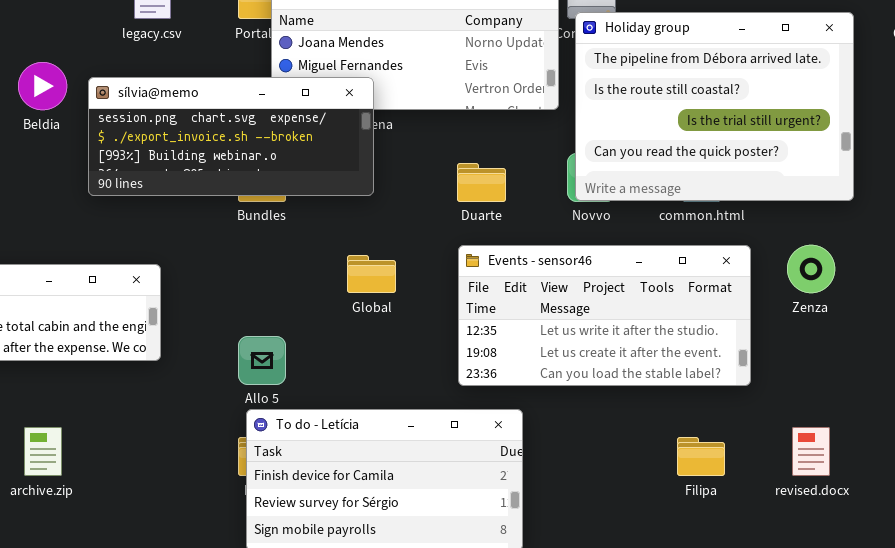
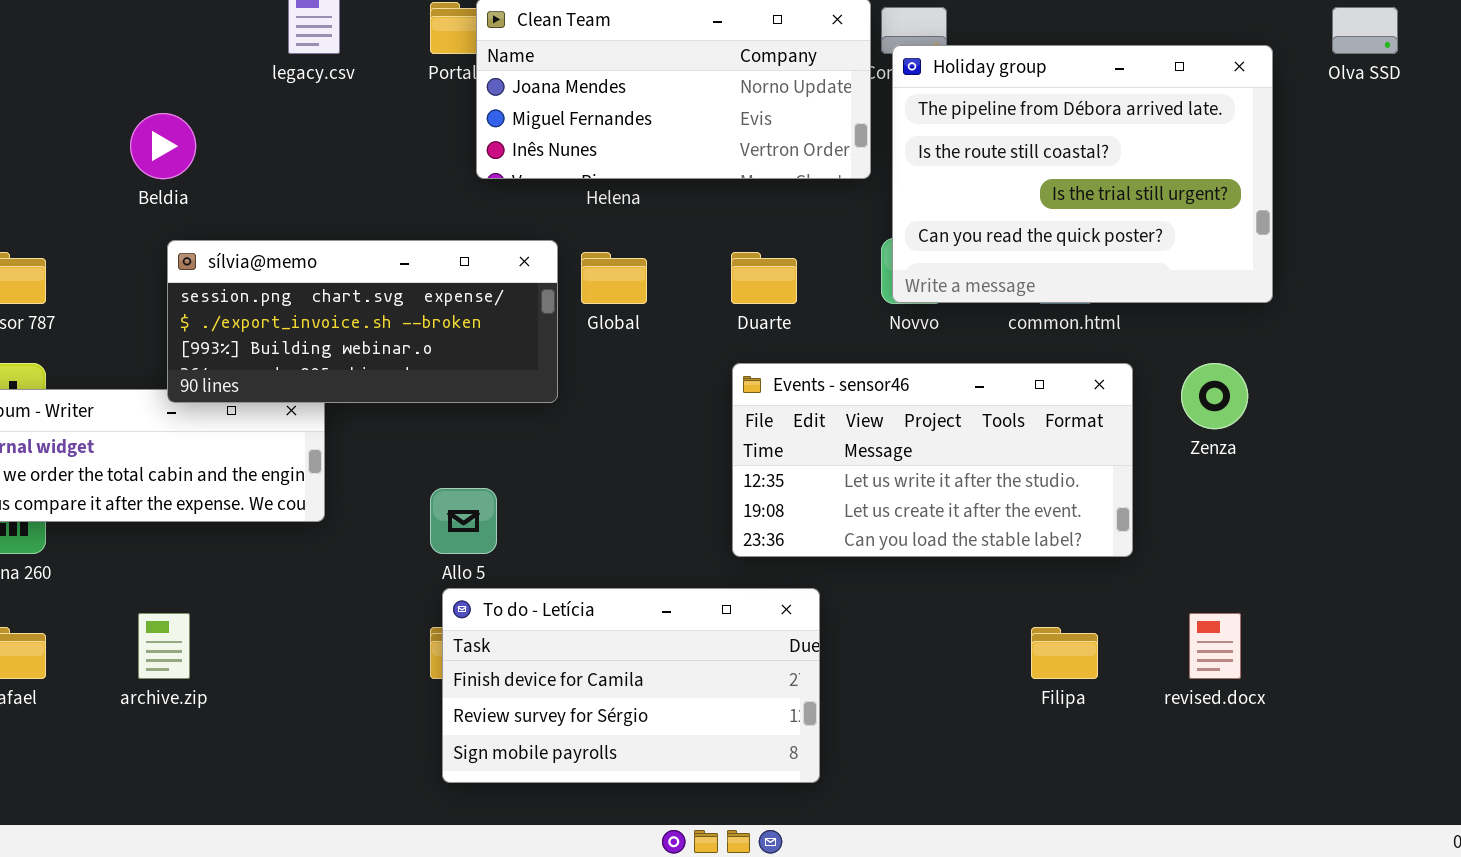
sílvia@memo: [88,77,374,196] -> [167,240,558,403], moved
Global: [347,255,396,293] -> [581,252,647,304], moved

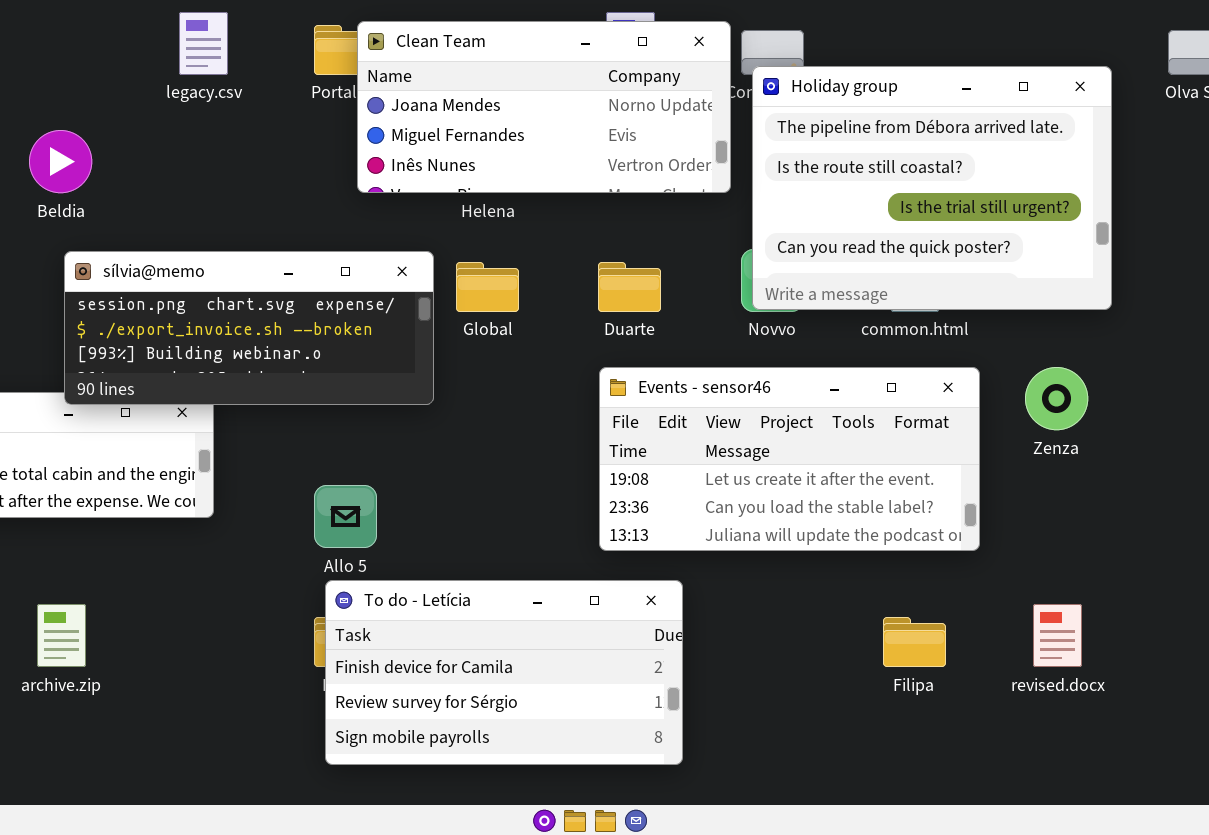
Events - sensor46: [732,363,1133,557] -> [599,367,980,551], scrolled down 1 row

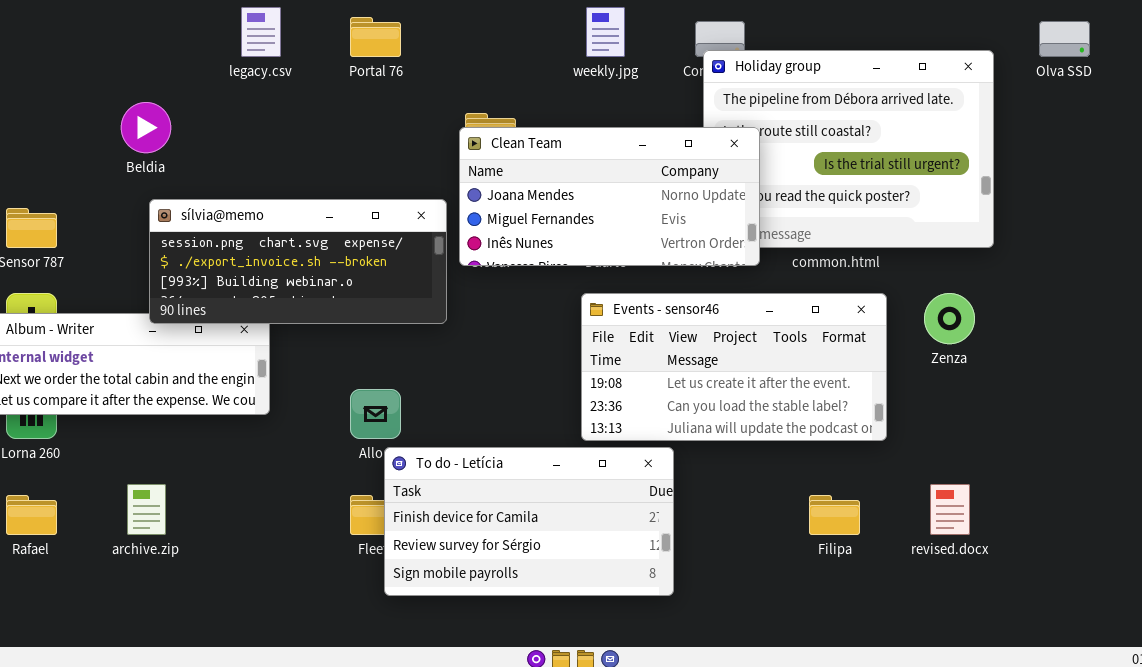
Clean Team: [357,21,731,193] -> [459,127,760,266], moved
To do - Letícia: [325,580,683,765] -> [384,447,674,596], moved

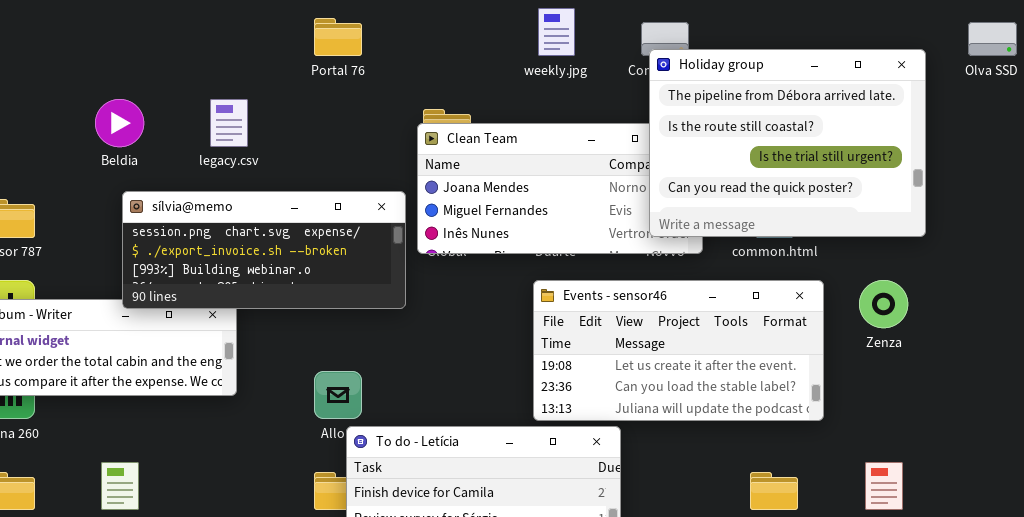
legacy.csv: [241,7,281,57] -> [210,99,248,147], moved
Holiday group: [703,50,994,248] -> [649,49,926,237], raised

